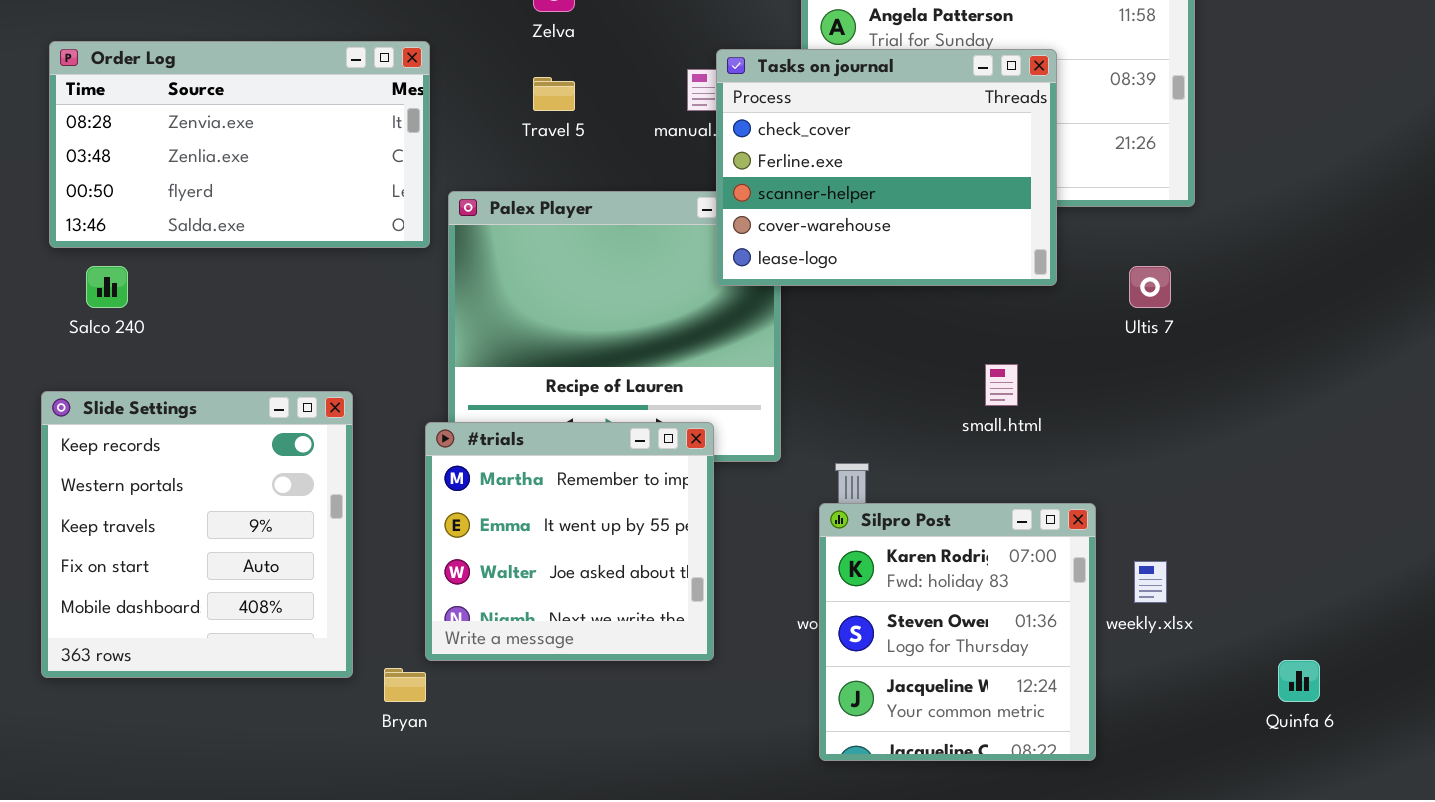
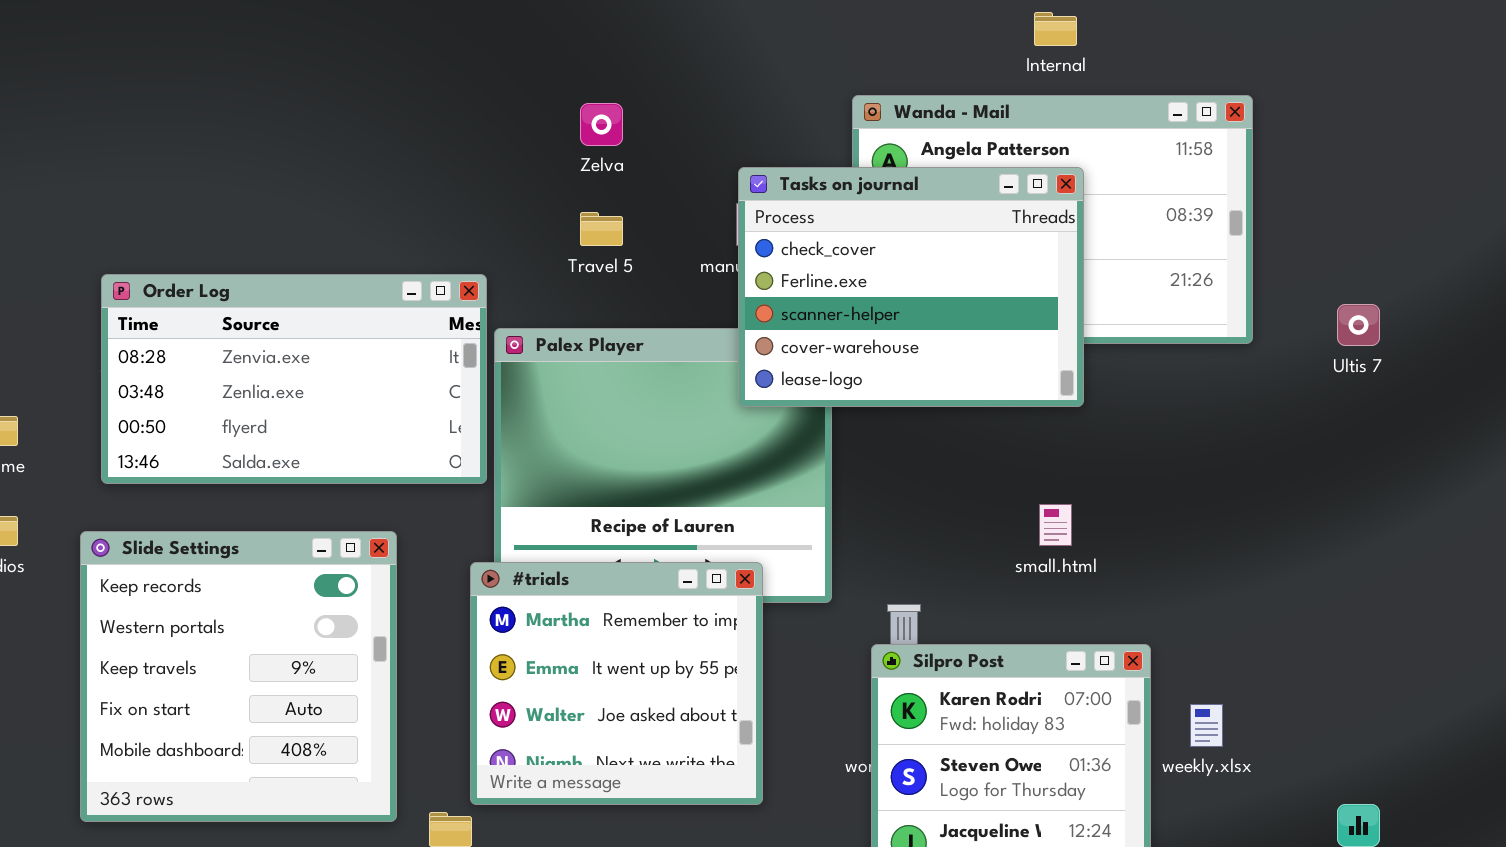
Order Log: [49,41,430,248] -> [101,274,487,484], moved
Tasks on journal: [716,49,1057,286] -> [738,167,1084,407], moved
Ultis 7: [1129,266,1171,308] -> [1337,304,1380,346], moved

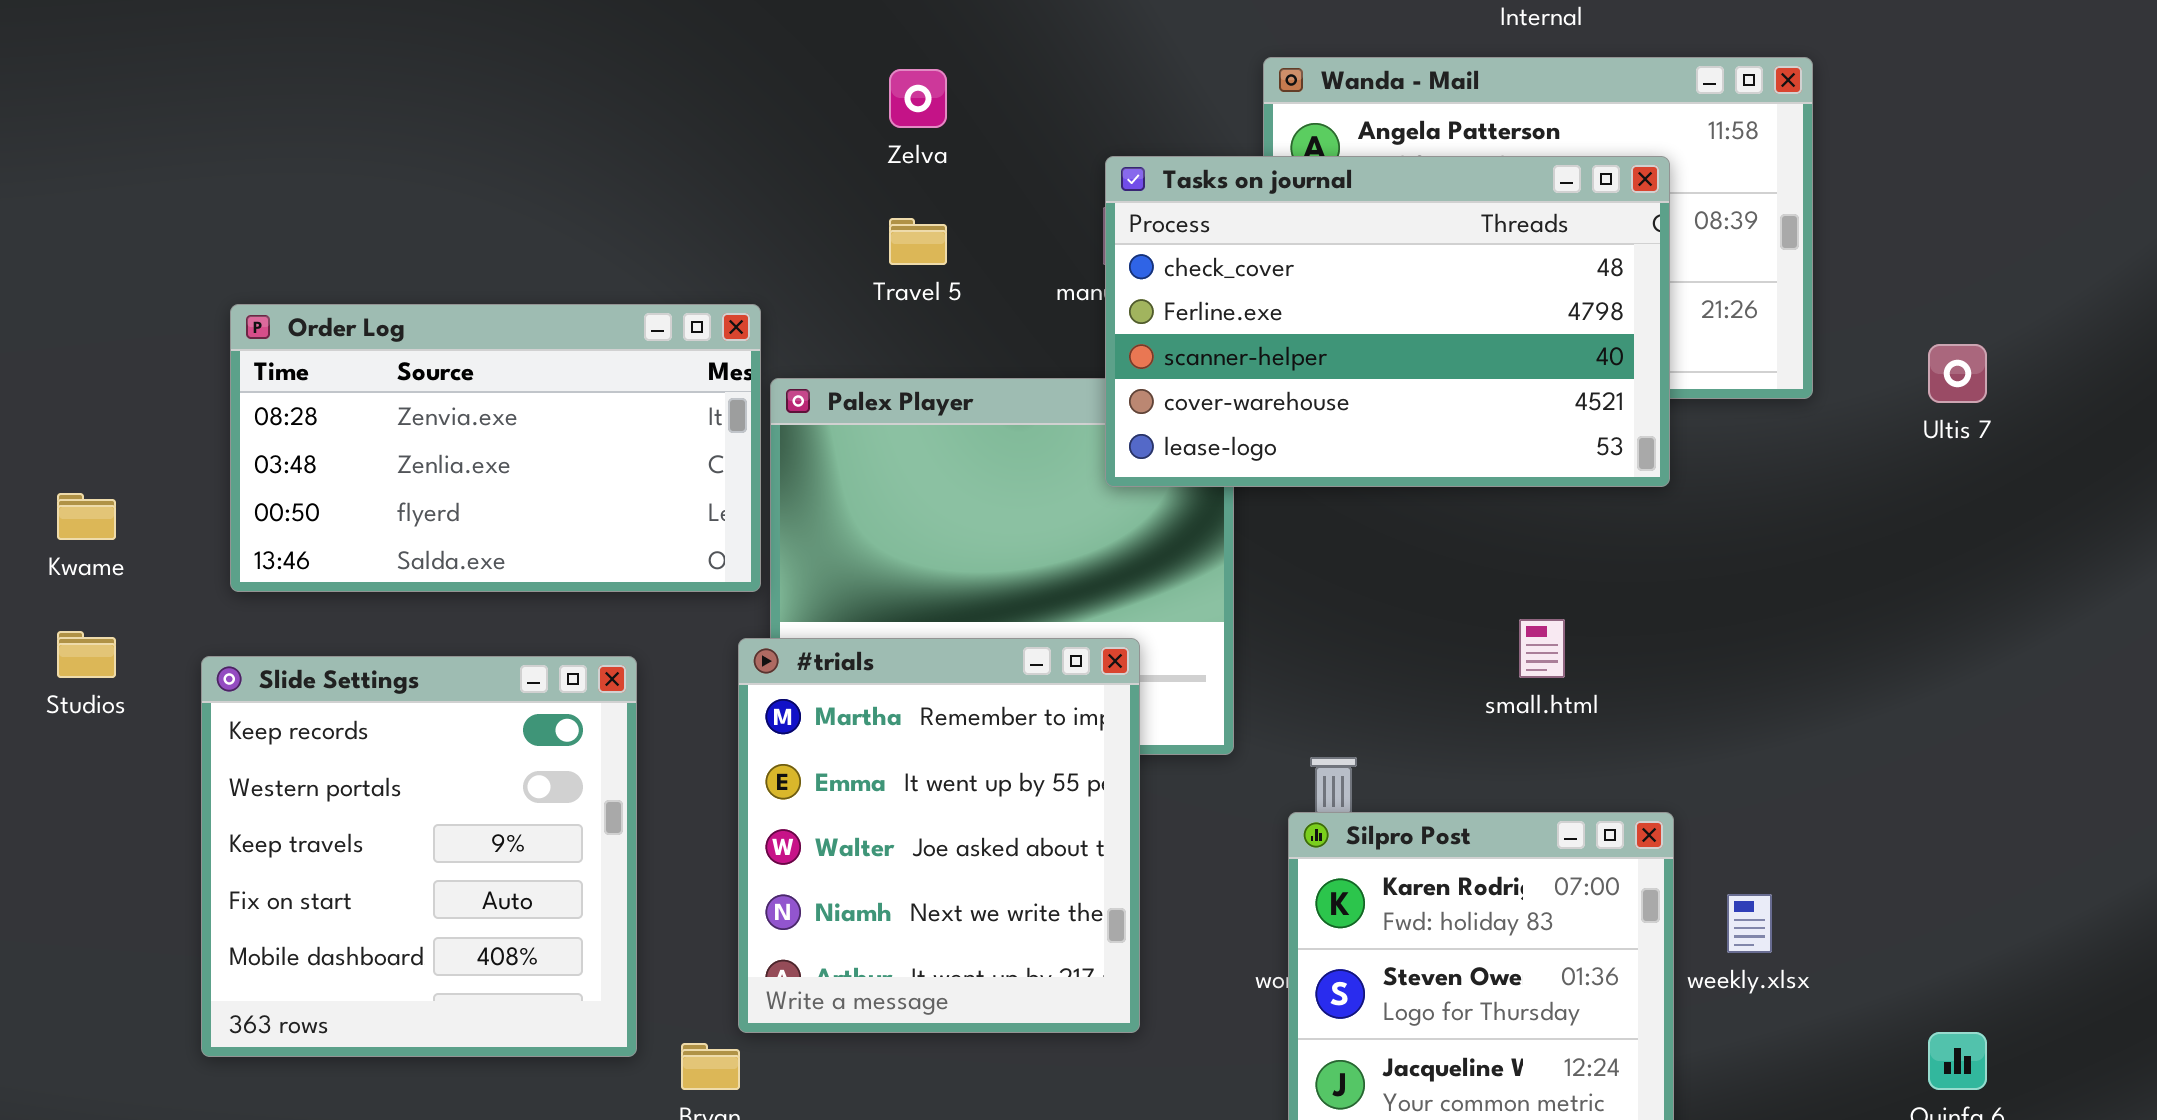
Tasks on journal: [738,167,1084,407] -> [1105,156,1670,487], resized
#trials: [470,562,763,805] -> [738,638,1140,1033], resized

